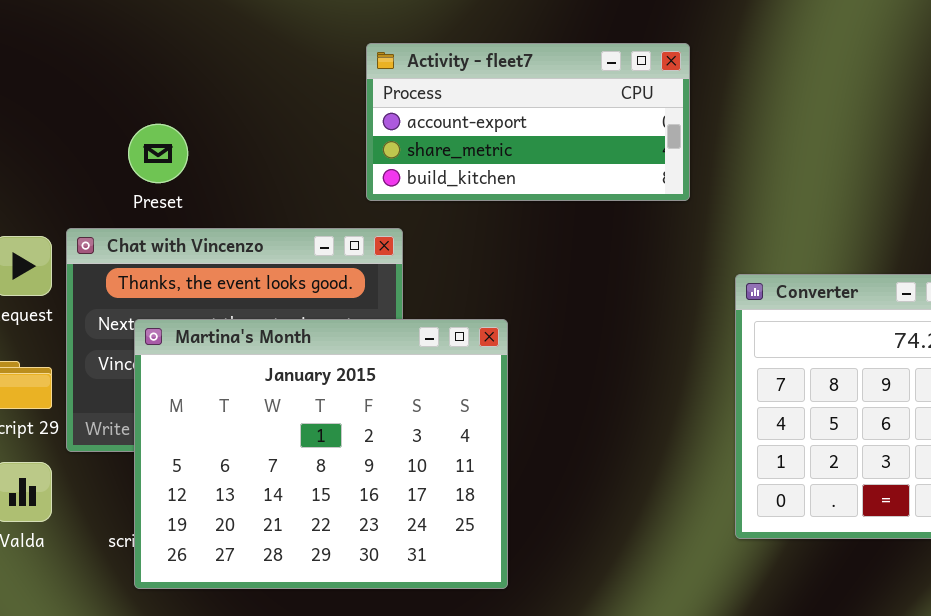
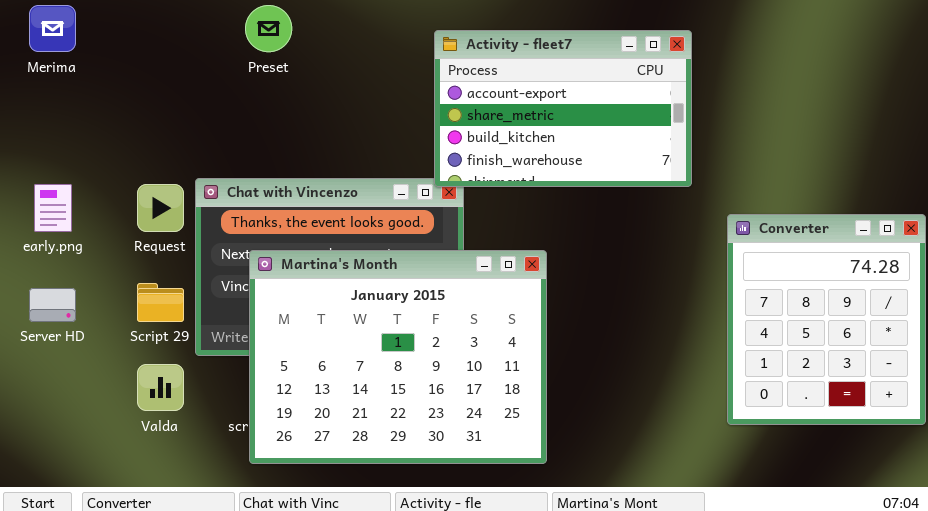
Activity - fleet7: [366,43,690,201] -> [434,30,692,187], resized
Preset: [128,124,188,183] -> [245,5,292,52], moved

